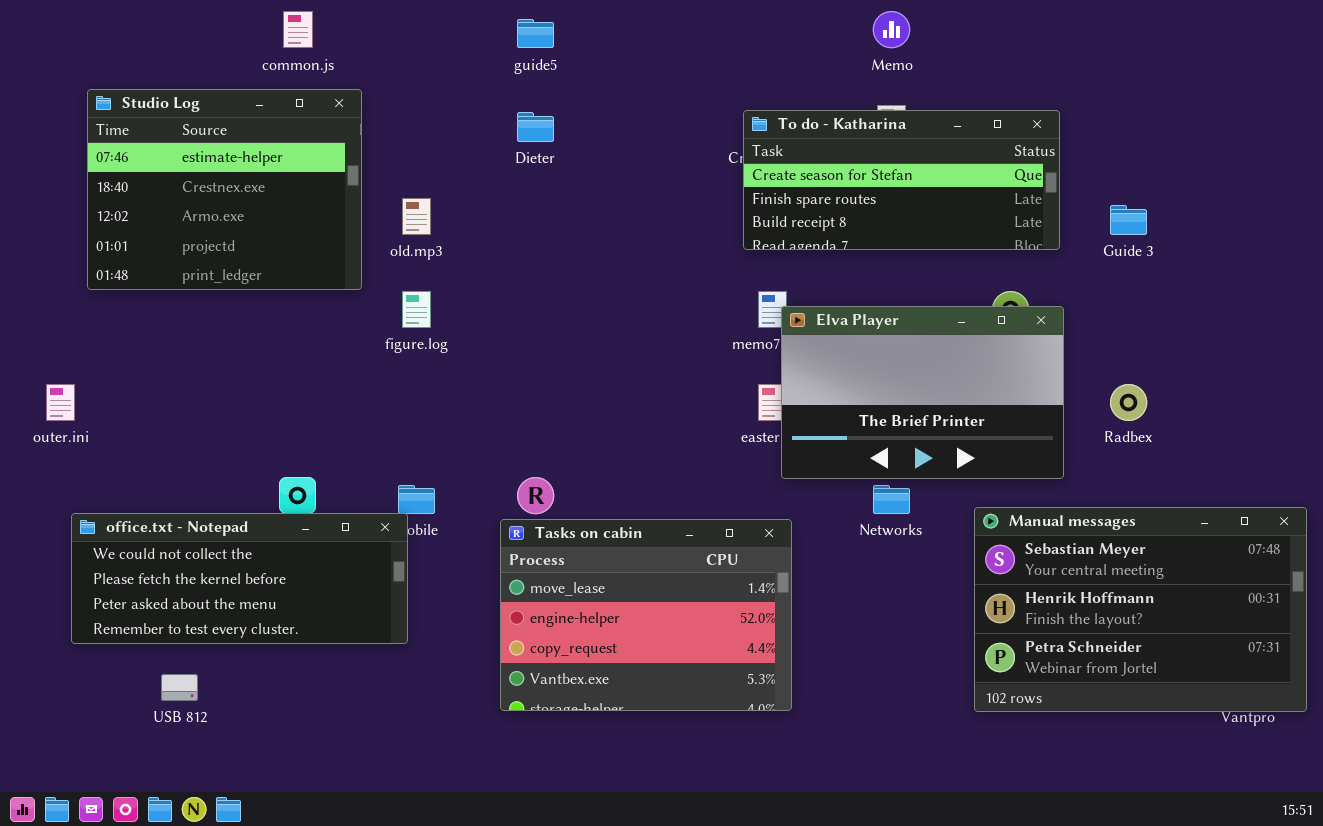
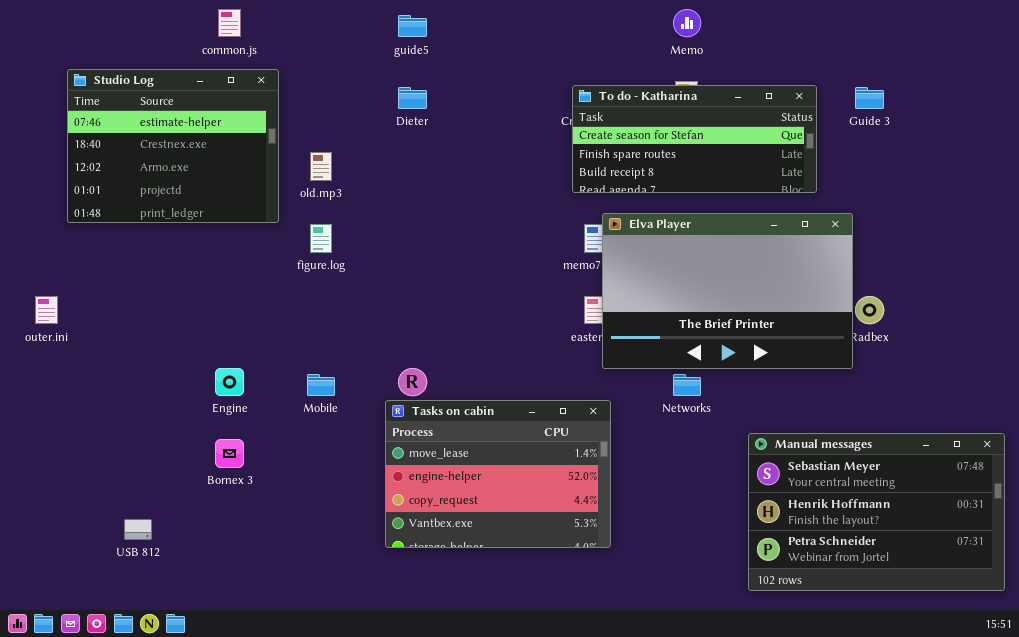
Guide 3: [1110,205,1147,235] -> [855,87,884,109], moved
Elva Player: [781,306,1064,479] -> [602,213,853,369], resized
Manual messages: [974,507,1307,712] -> [748,433,1005,591], moved
office.txt - Notepad: [71,513,408,644] -> none, closed

